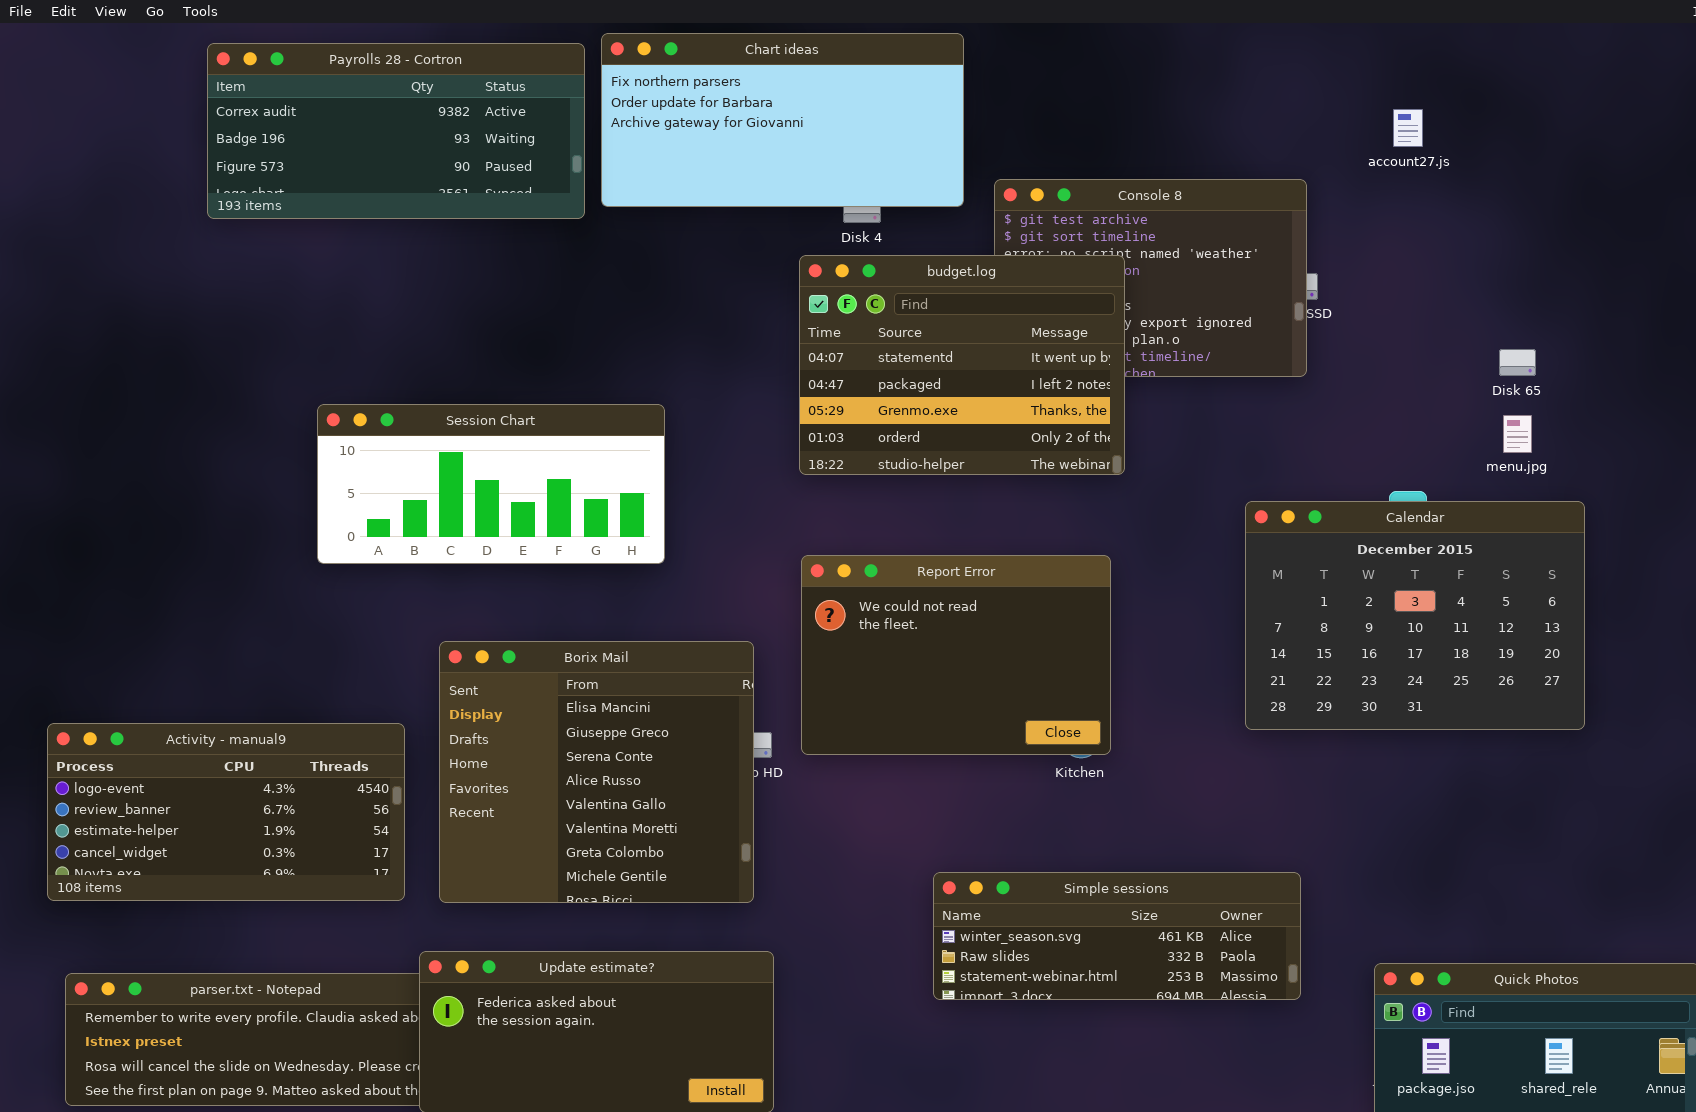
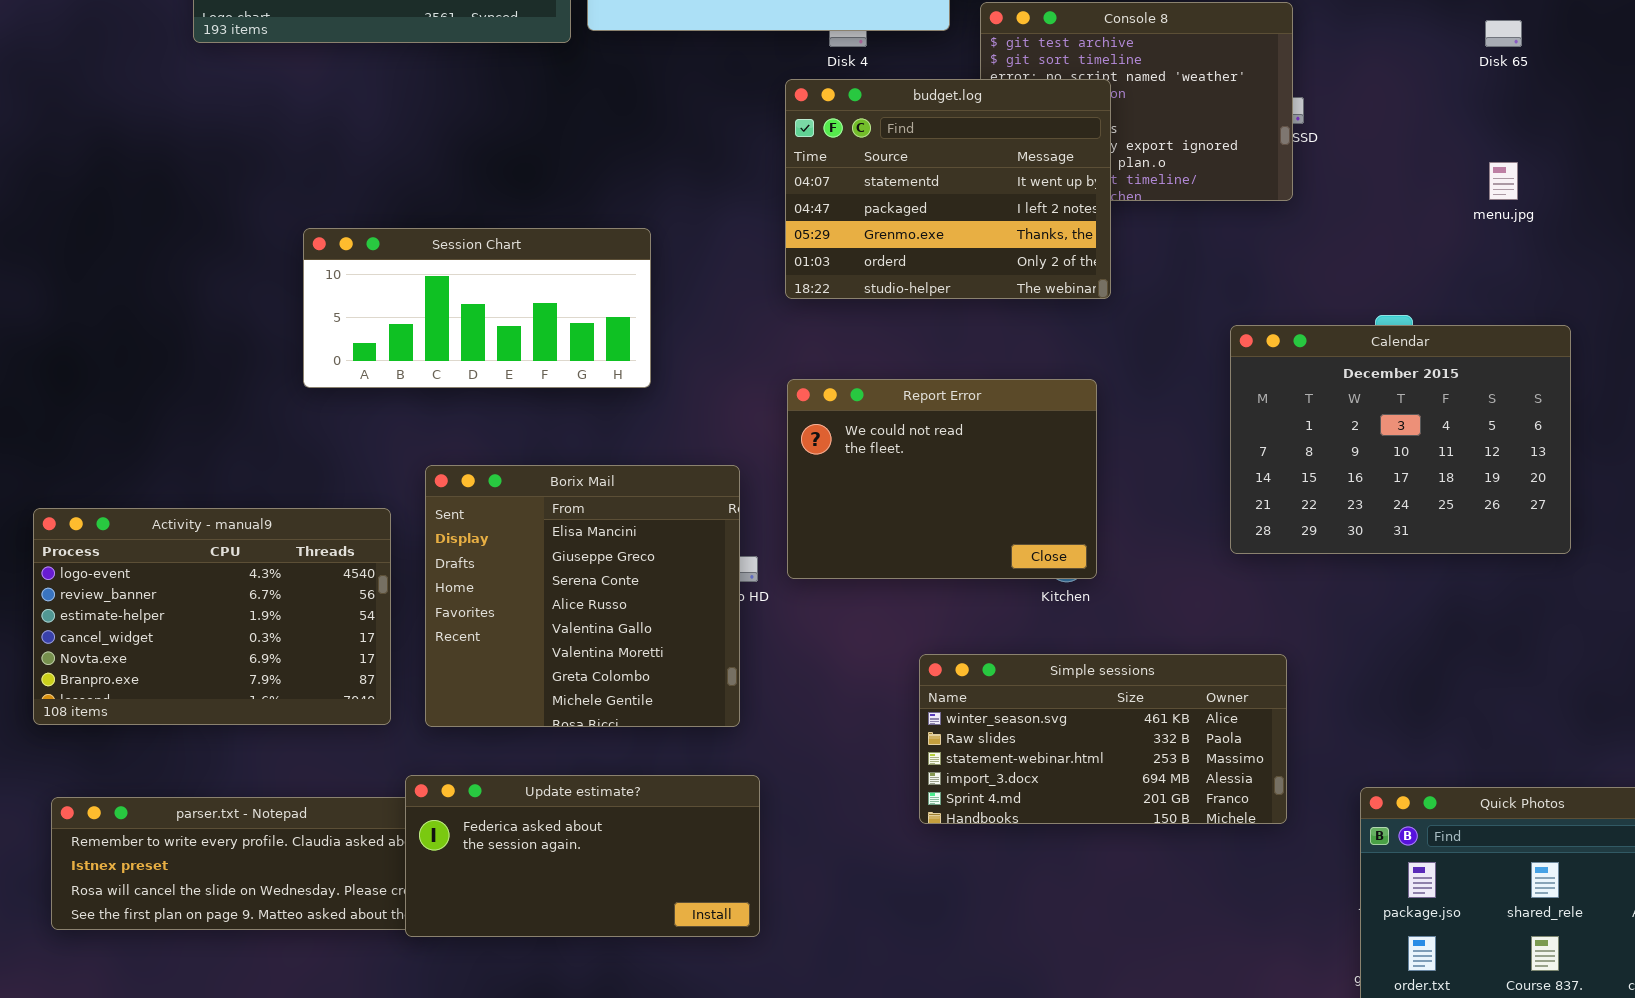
Disk 65: [1499,349,1536,376] -> [1485,20,1522,47], moved
menu.jpg: [1503,415,1532,453] -> [1489,162,1518,200], moved
Activity - manual9: [47,723,405,901] -> [33,508,391,725], resized
Simple sessions: [933,872,1301,1000] -> [919,654,1287,824], resized

